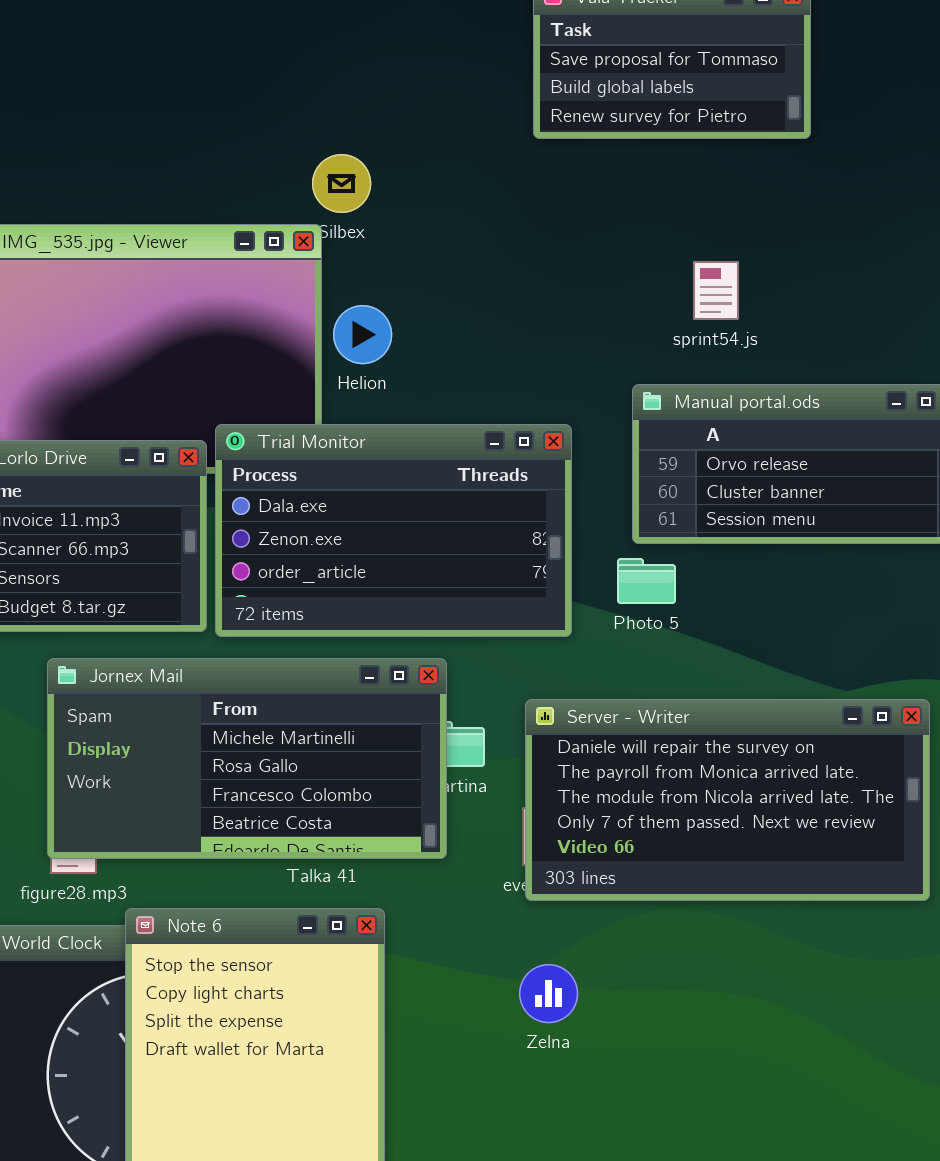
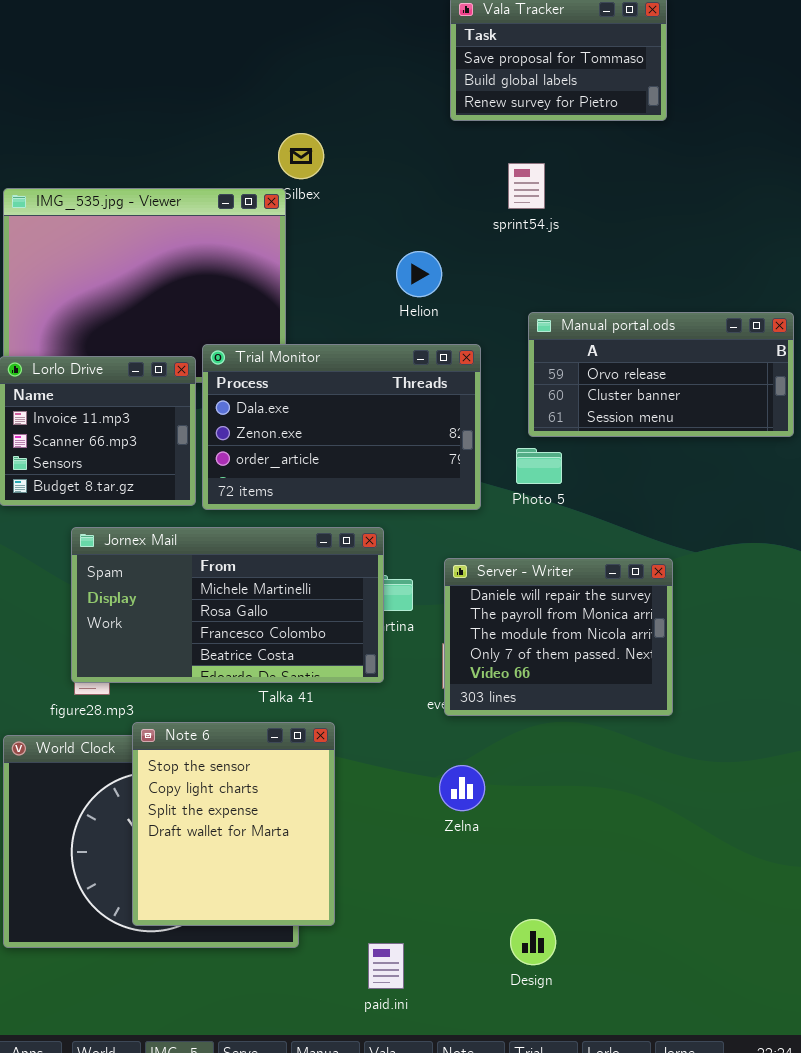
sprint54.js: [693,261,739,320] -> [508,163,545,209], moved
Helion: [333,305,392,364] -> [396,251,442,297], moved
Server - Writer: [525,699,930,901] -> [444,558,673,716], resized

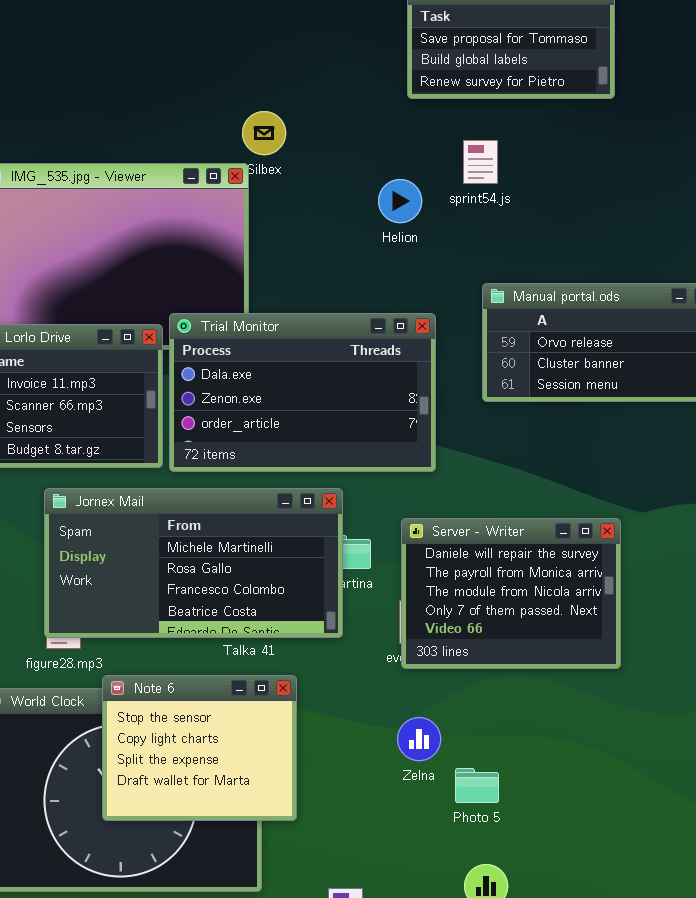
Helion: [396,251,442,297] -> [378,179,422,223], moved
Photo 5: [516,448,562,484] -> [455,768,499,803], moved
Note 6: [132,722,335,926] -> [102,675,297,821], resized

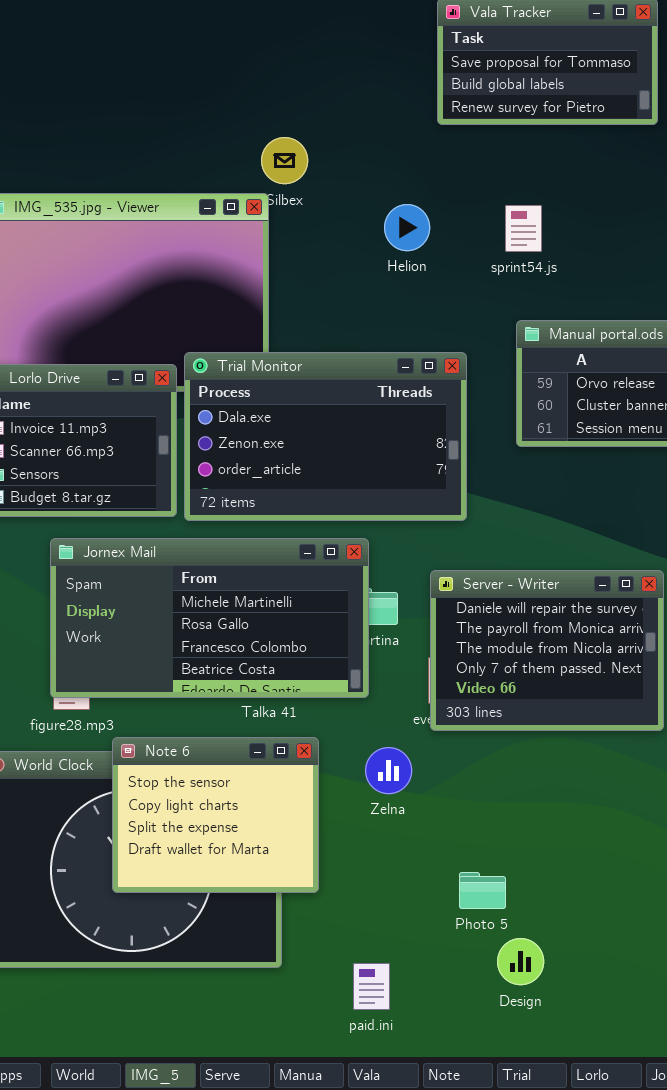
sprint54.js: [463,140,498,184] -> [505,205,542,252], moved
Helion: [378,179,422,223] -> [384,204,430,251], moved
Zelna: [397,717,441,761] -> [365,747,412,794], moved
Photo 5: [455,768,499,803] -> [459,872,506,909], moved

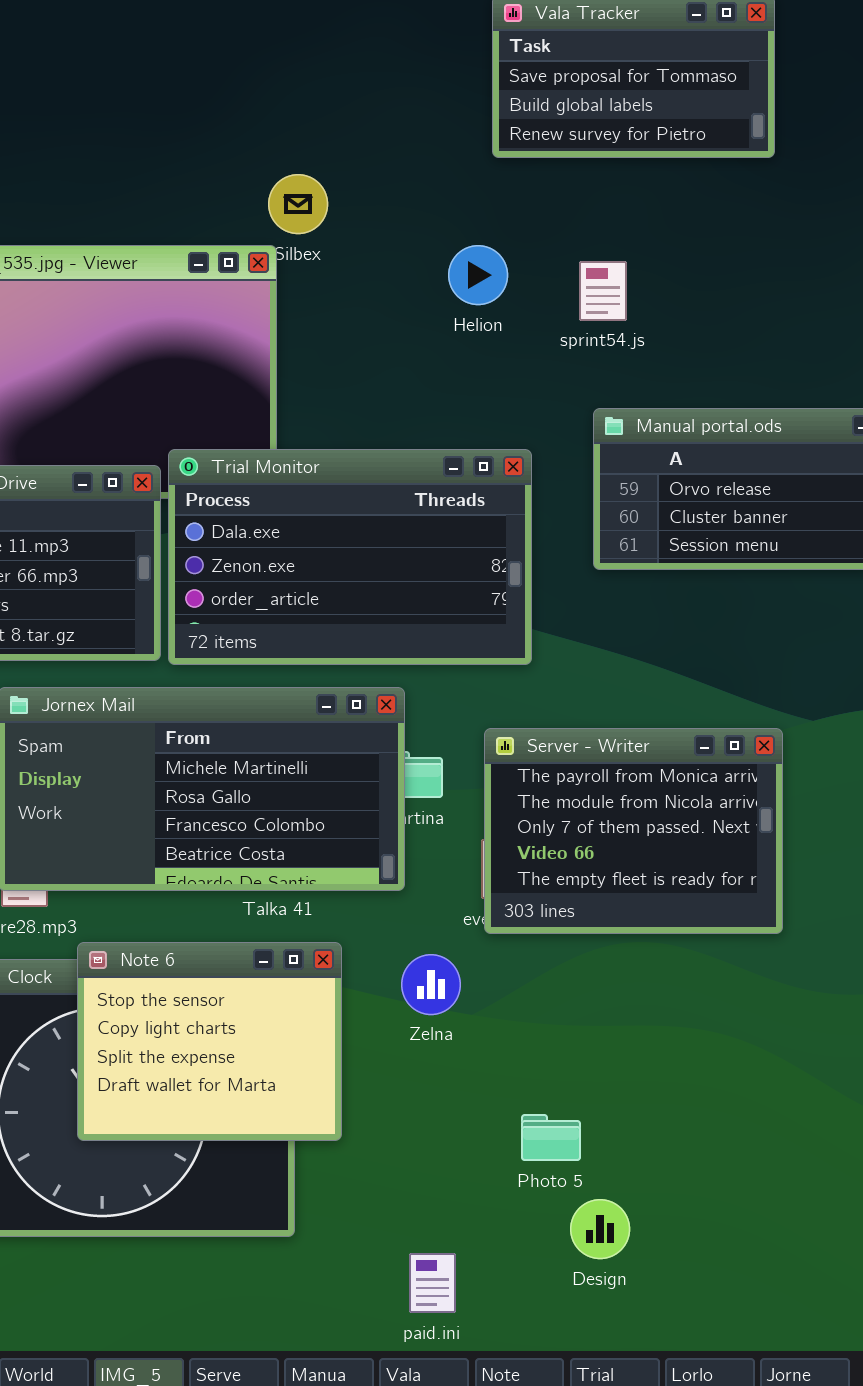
Helion: [384,204,430,251] -> [448,245,508,305], moved
Server - Writer: [430,570,664,731] -> [484,728,783,934], scrolled down 1 row
paid.ini: [353,963,390,1010] -> [409,1253,456,1313], moved

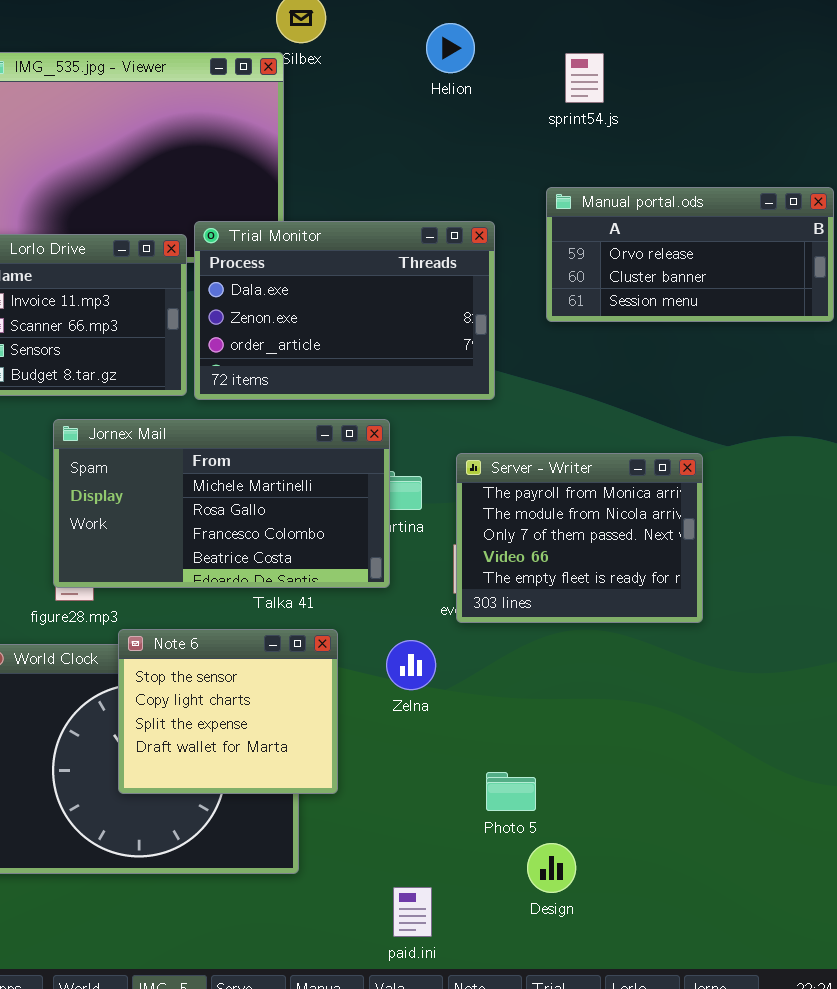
Helion: [448,245,508,305] -> [426,23,475,73], moved
sprint54.js: [579,261,627,321] -> [565,53,604,103], moved

